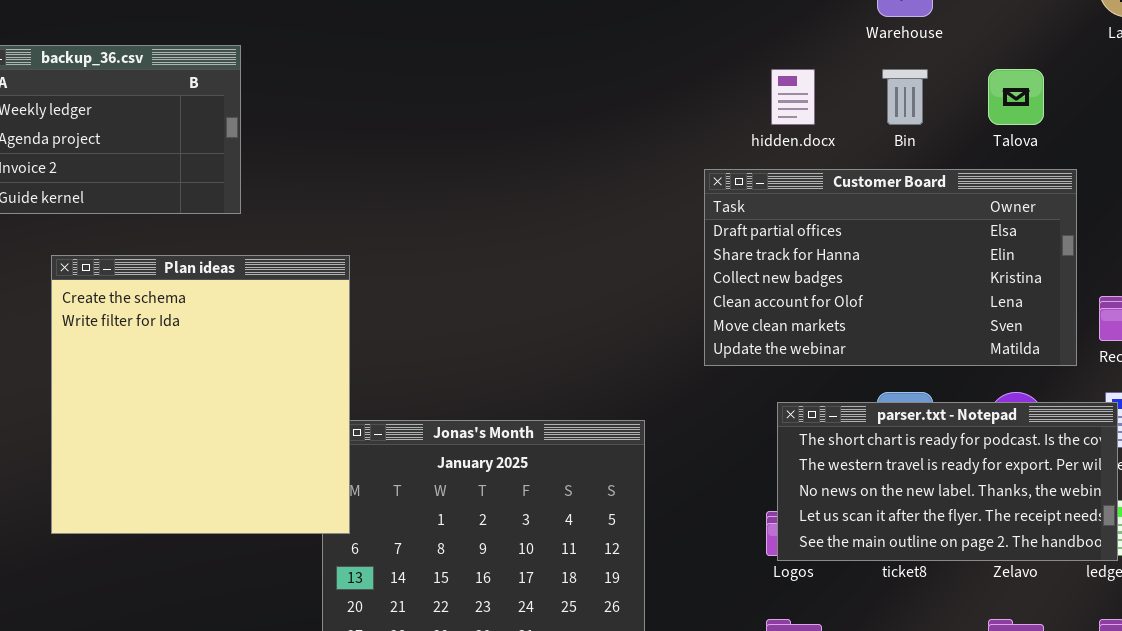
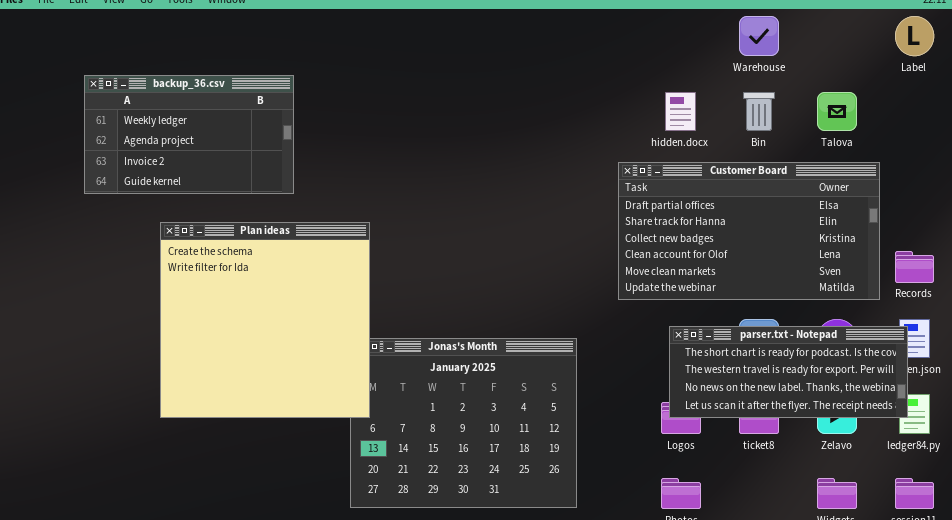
parser.txt - Notepad: [777,402,1118,561] -> [669,326,908,418], resized

